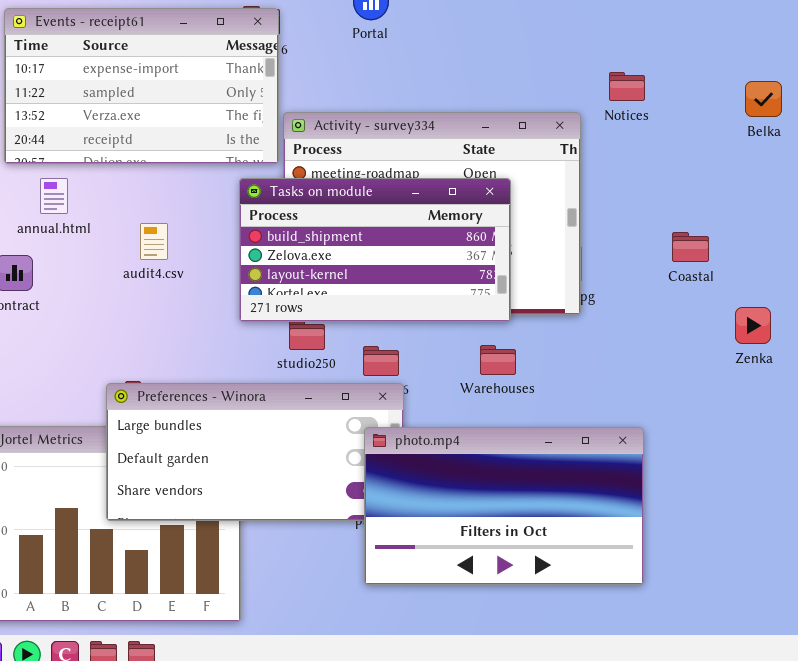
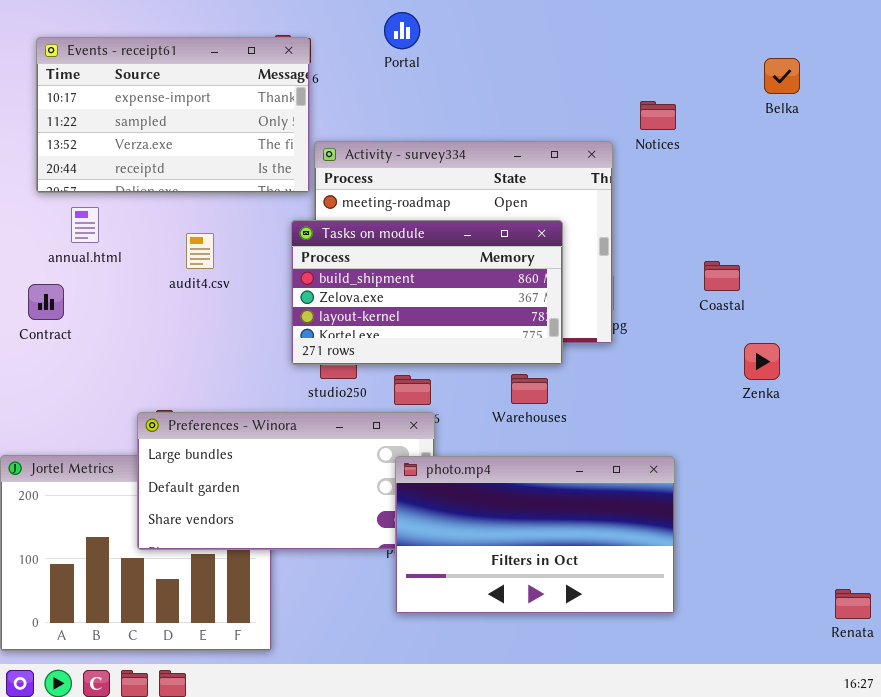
Belka: [745,81,782,117] -> [764,58,800,94], moved
Tasks on module: [239,178,511,322] -> [291,220,563,365], moved
audit4.csv: [140,223,168,260] -> [186,233,214,269], moved
Zenka: [735,307,771,344] -> [744,343,780,380], moved

